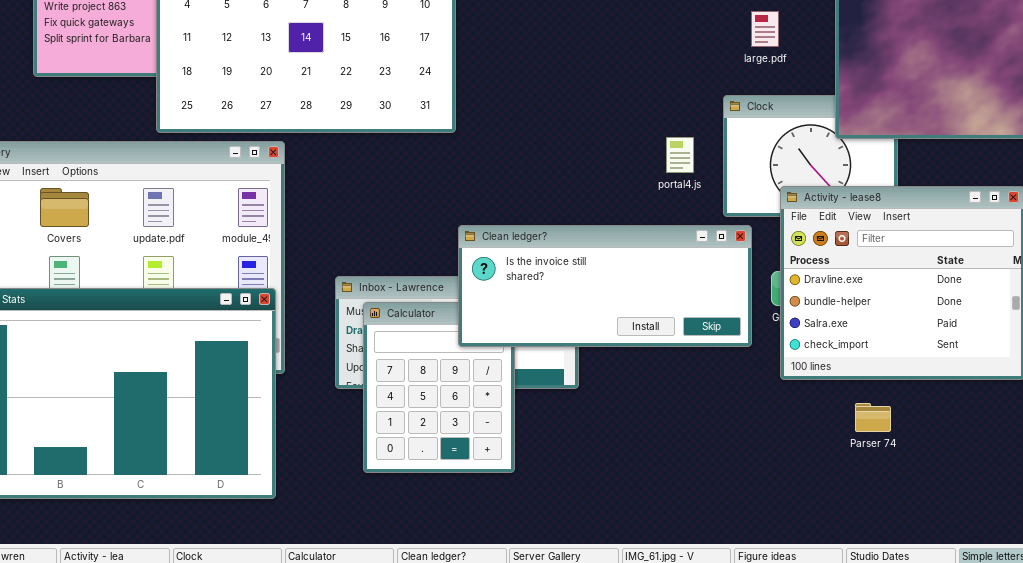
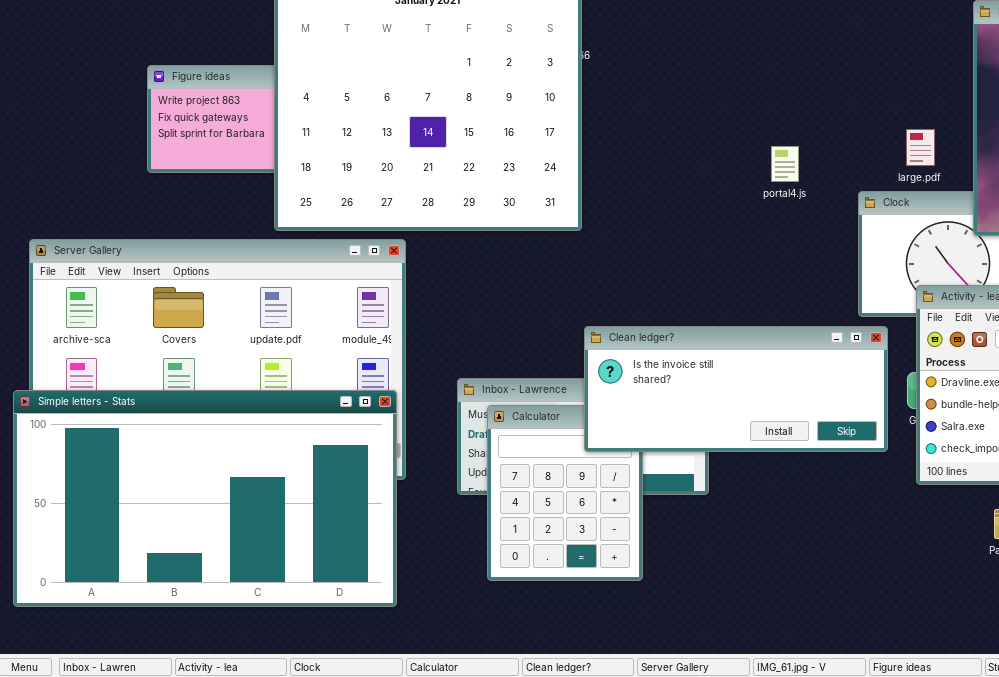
large.pdf: [751,11,779,47] -> [906,129,935,166], moved
portal4.js: [666,137,694,173] -> [771,146,799,182], moved

